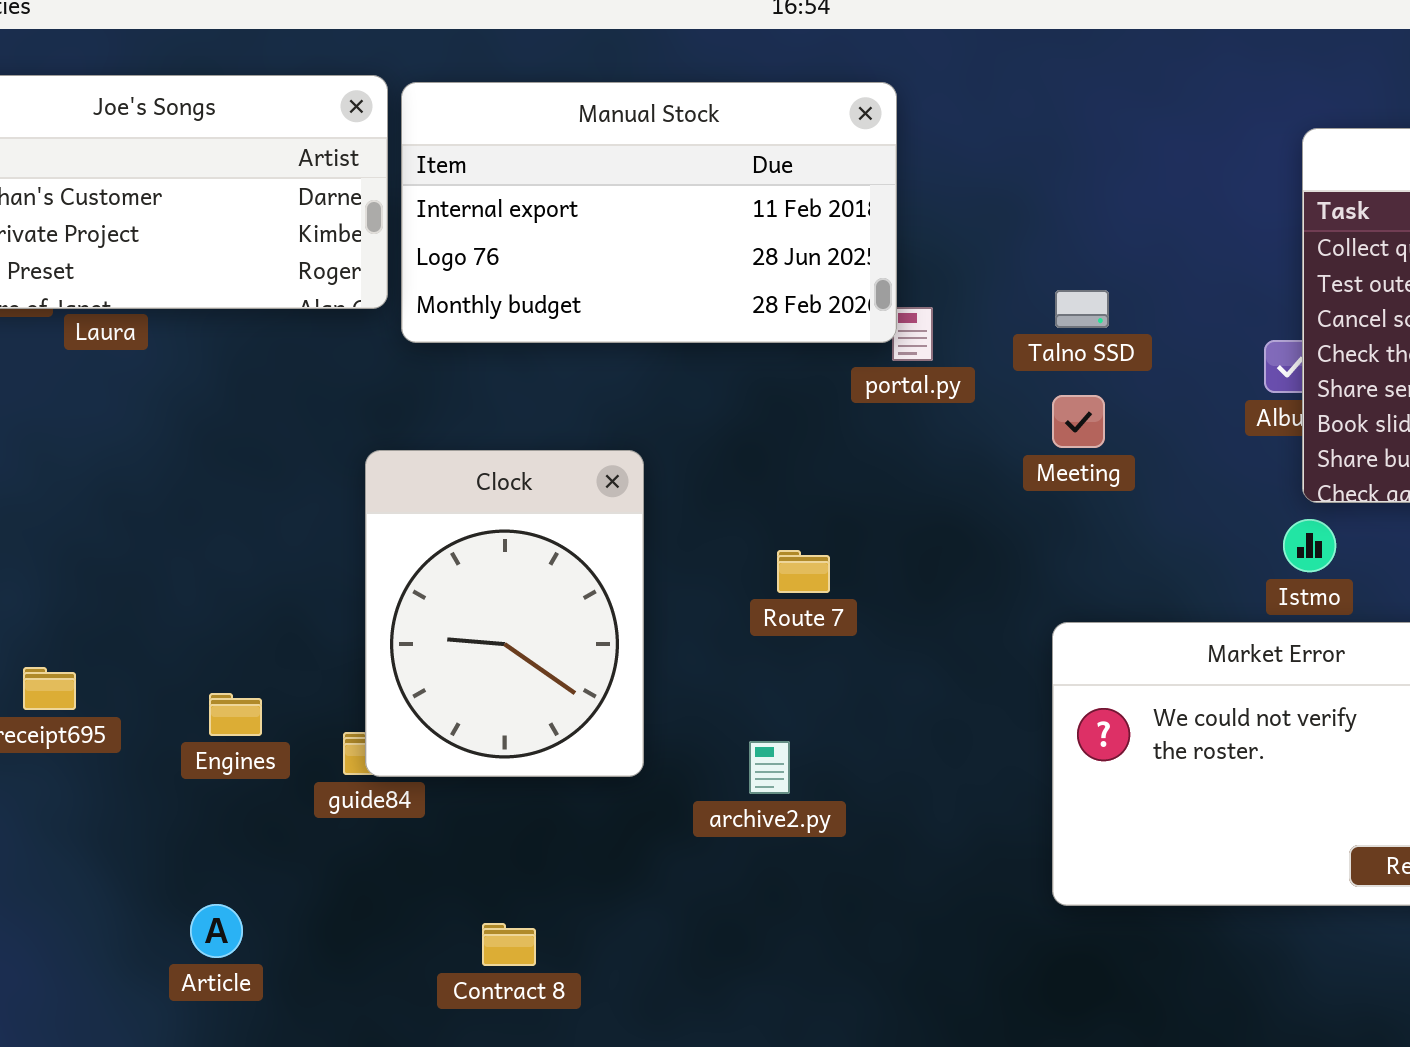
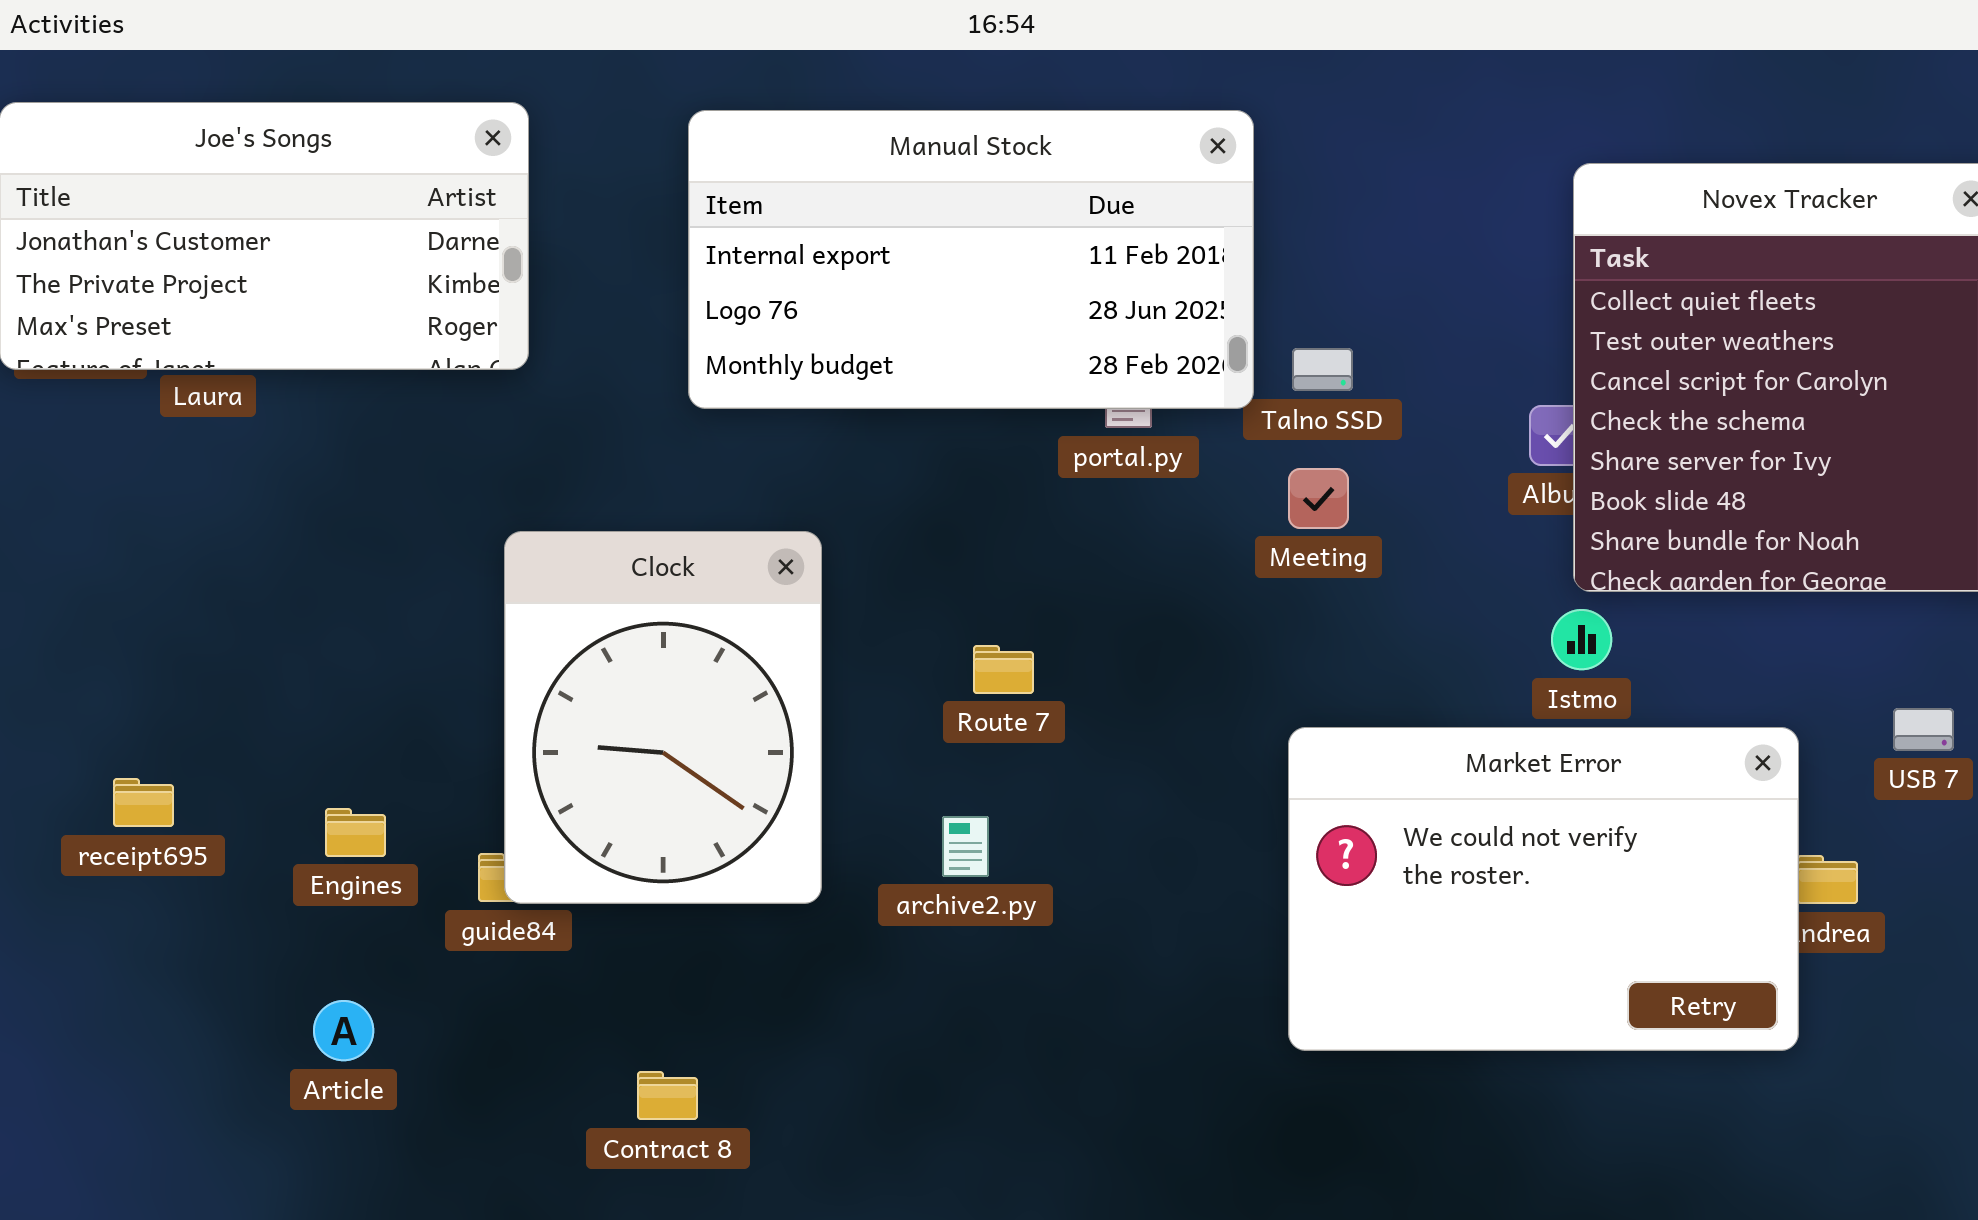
Manual Stock: [401,82,897,343] -> [688,110,1254,409], moved
archive2.py: [749,741,790,794] -> [942,816,989,877], moved
Article: [190,904,243,958] -> [313,1000,374,1061], moved

